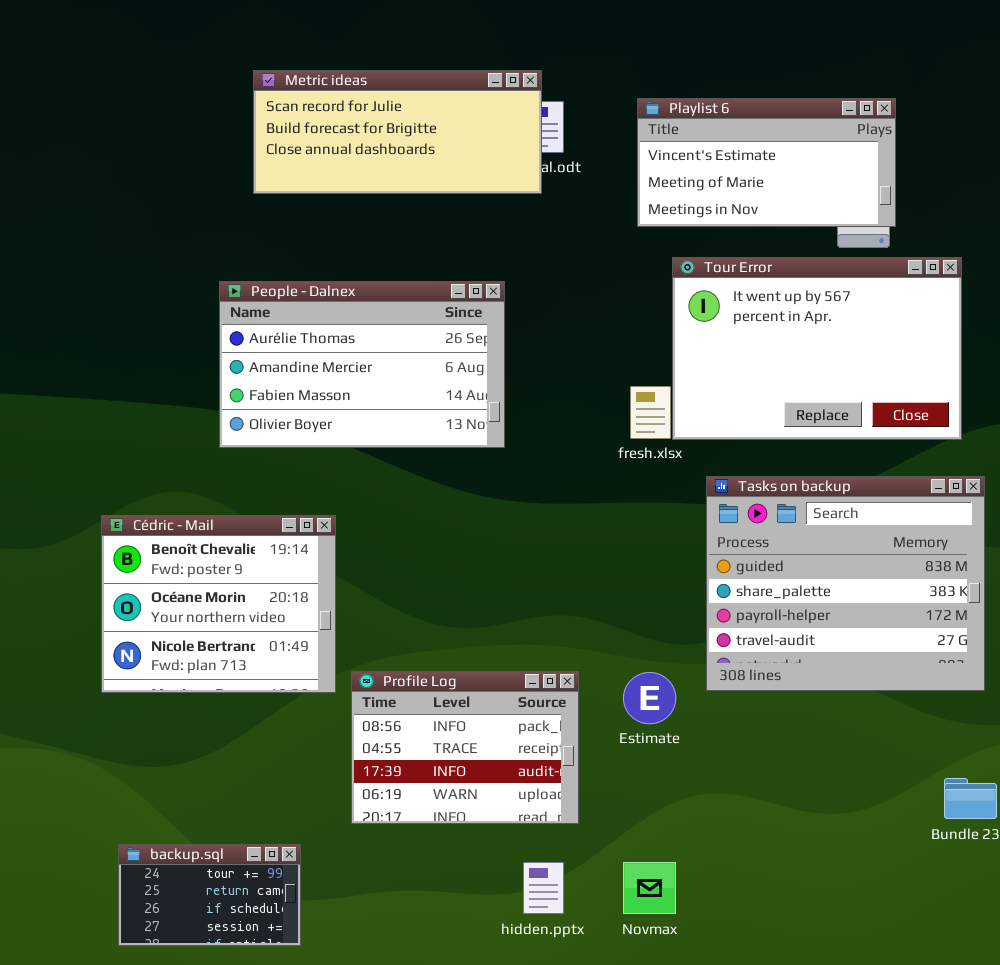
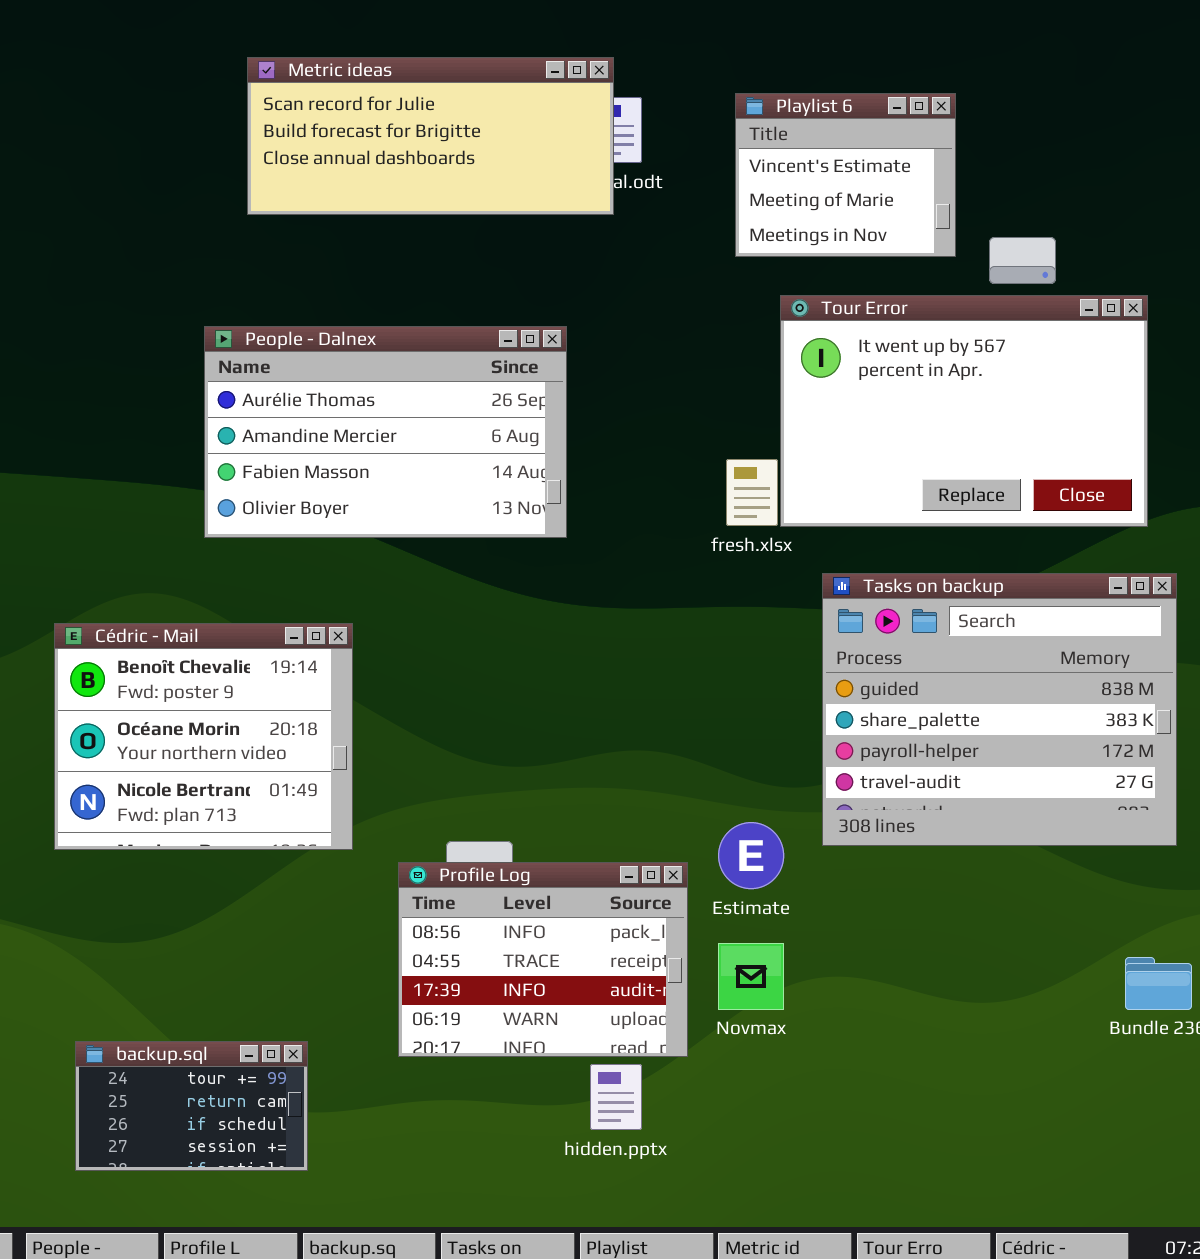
Playlist 6: [637,98,896,227] -> [735,93,956,257], resized
Profile Log: [351,671,579,824] -> [398,862,688,1057], moved
Novmax: [623,862,676,914] -> [718,943,784,1010], moved

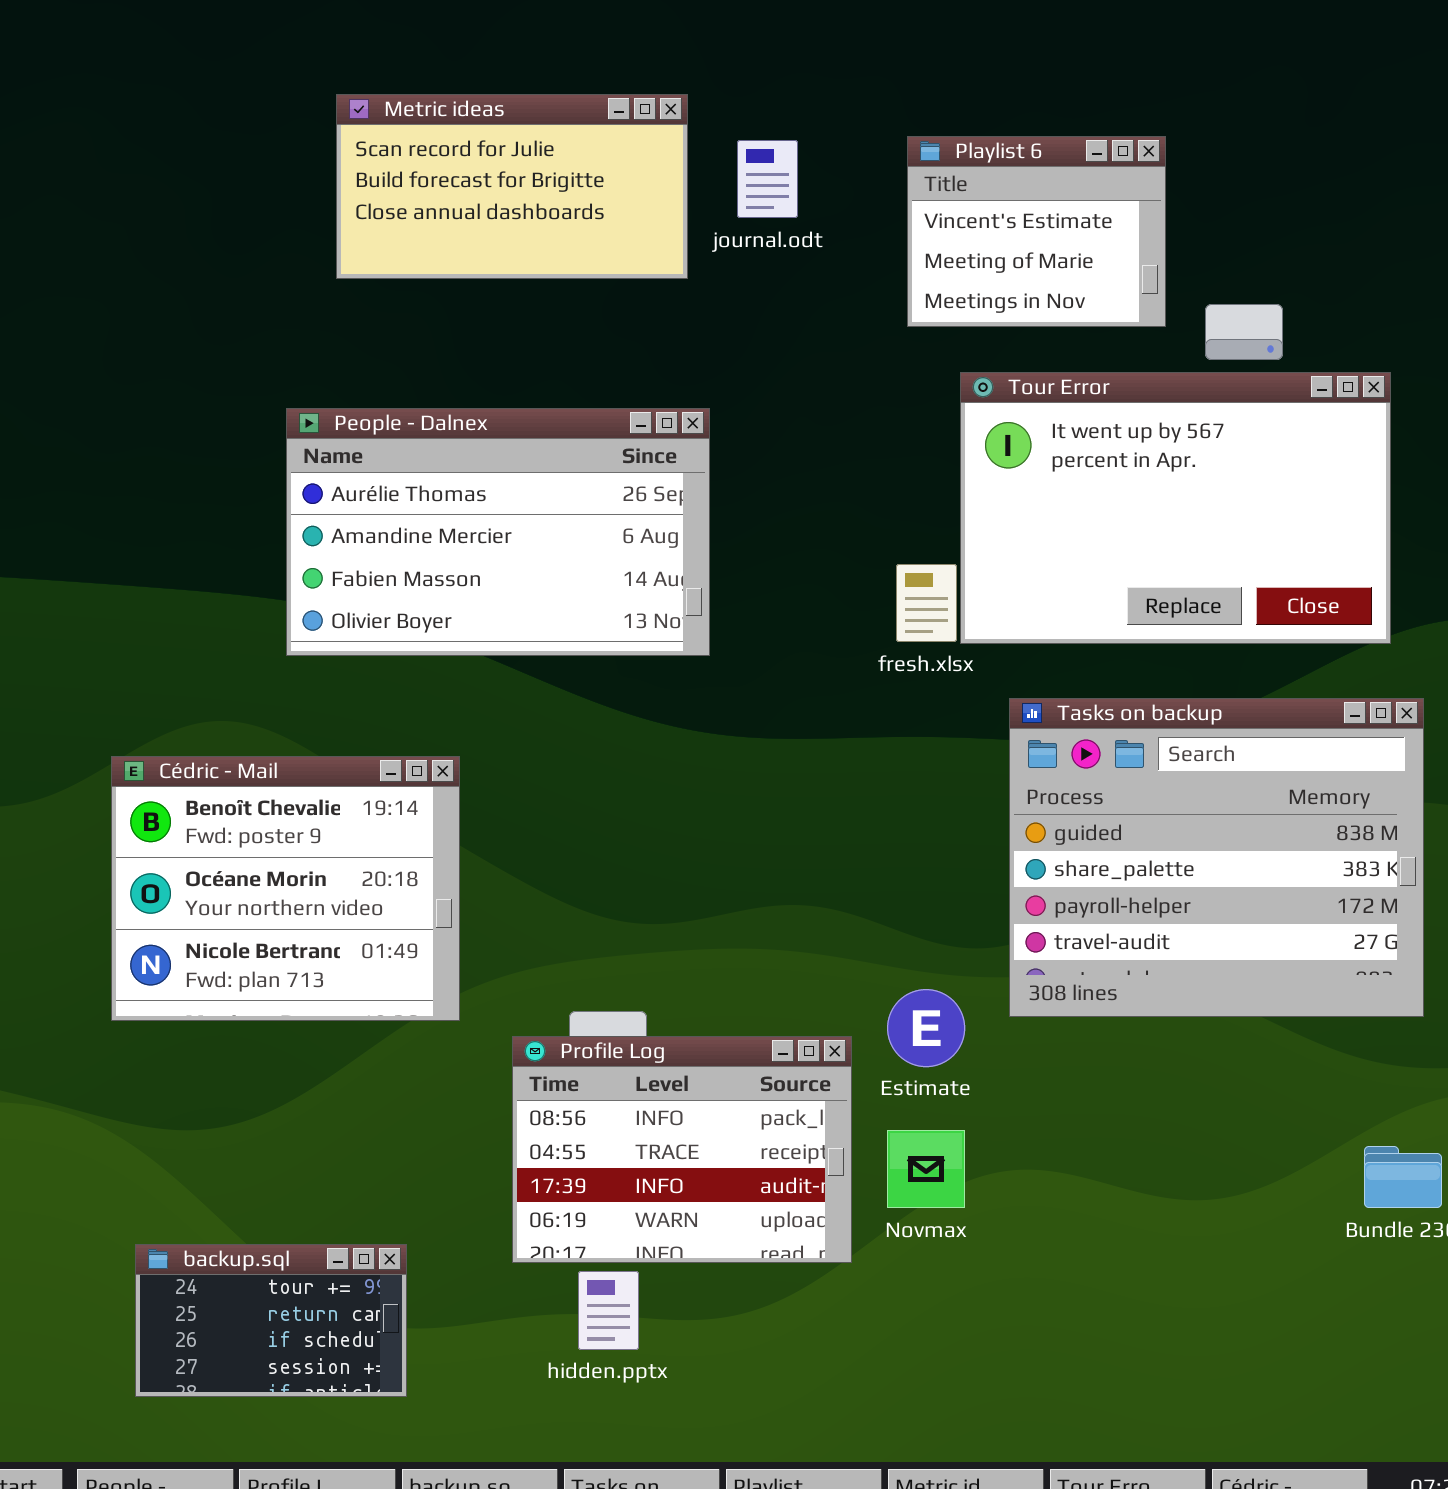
Metric ideas: [247,57,614,215] -> [336,94,688,279], resized
hidden.pptx: [590,1064,642,1130] -> [578,1271,639,1350], moved

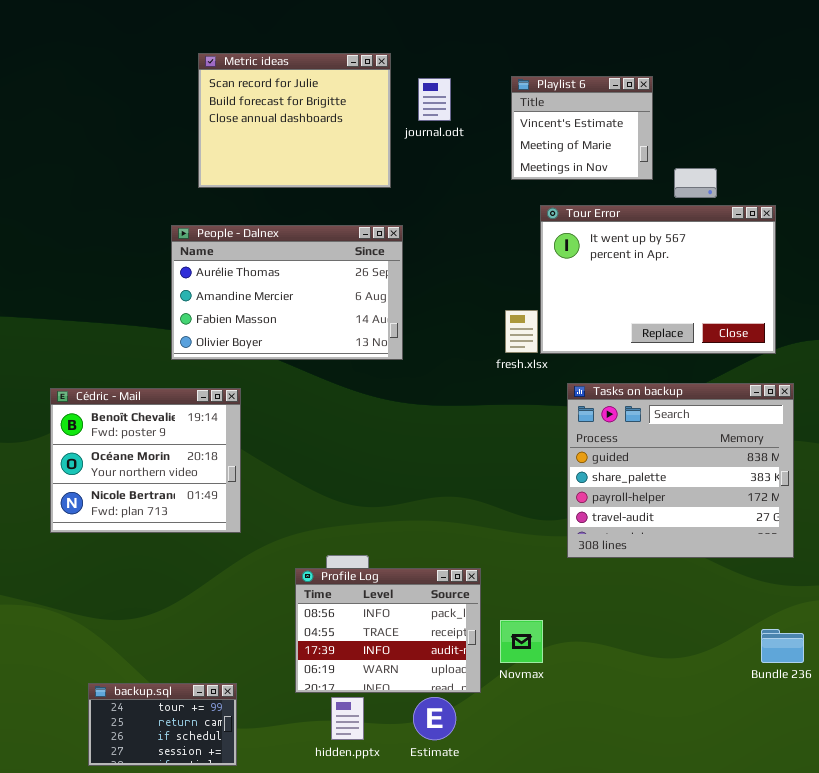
Metric ideas: [336,94,688,279] -> [198,53,391,188], resized
Cédric - Mail: [111,756,460,1021] -> [50,388,241,533], moved
Estimate: [887,989,965,1067] -> [413,697,456,740], moved

